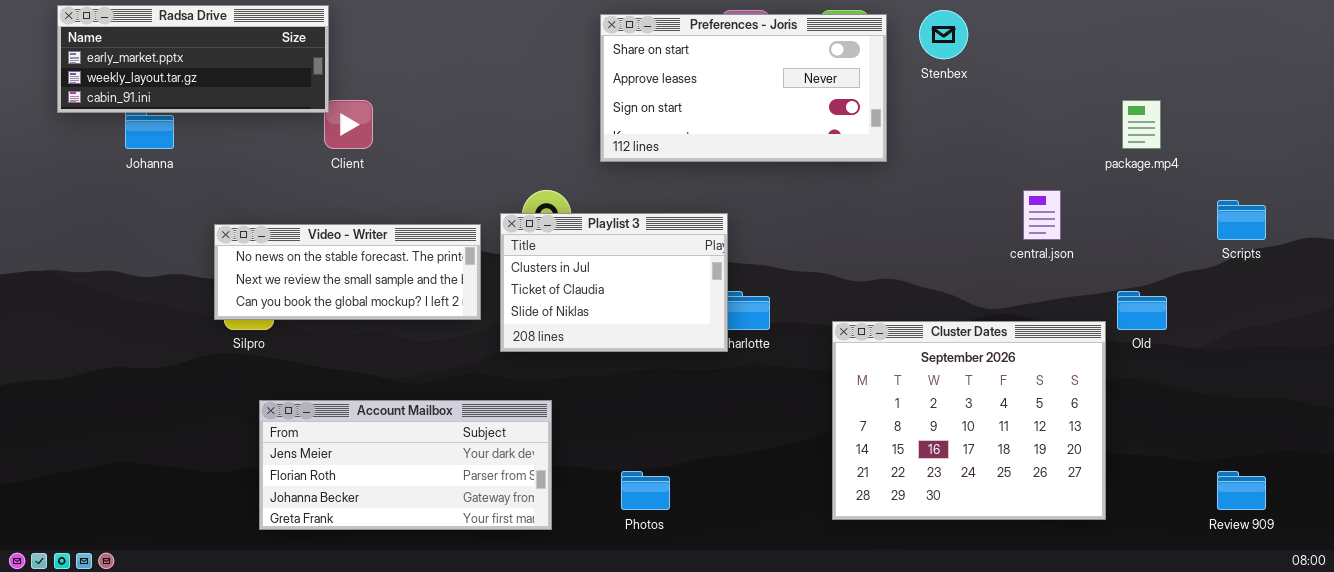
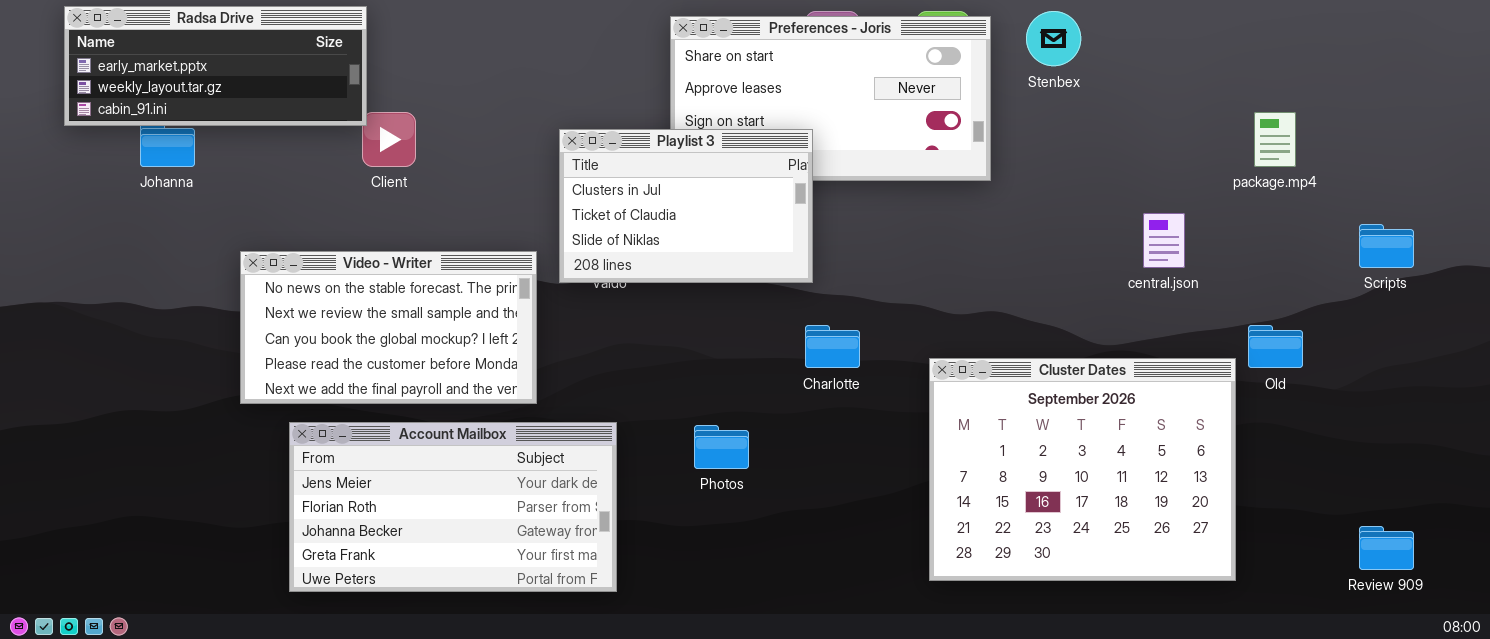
Playlist 3: [500,213,728,352] -> [559,129,813,283], moved
Video - Writer: [214,224,481,320] -> [240,251,537,404], resized
Account Mailbox: [259,400,552,530] -> [289,422,617,592], resized
Photos: [621,471,670,510] -> [694,425,749,469], moved

